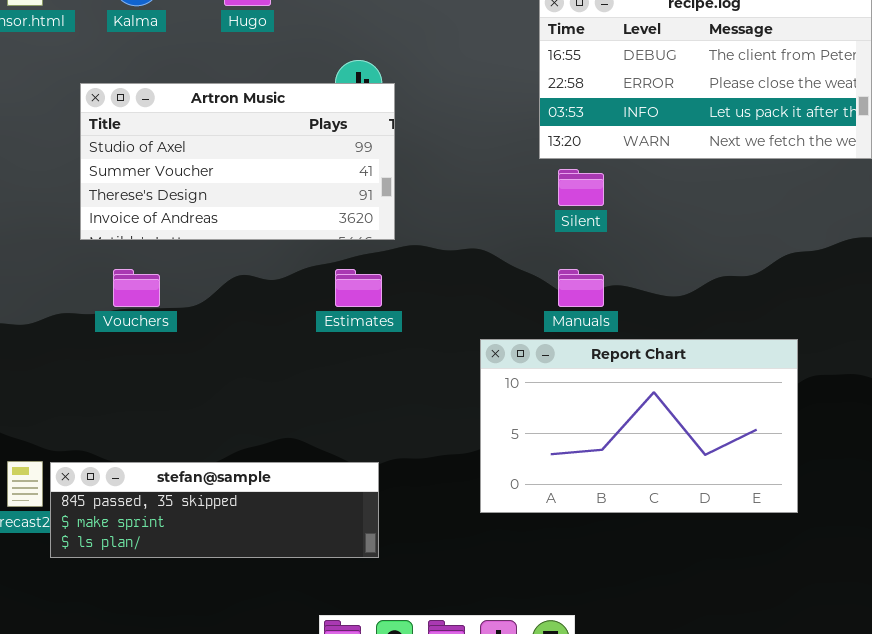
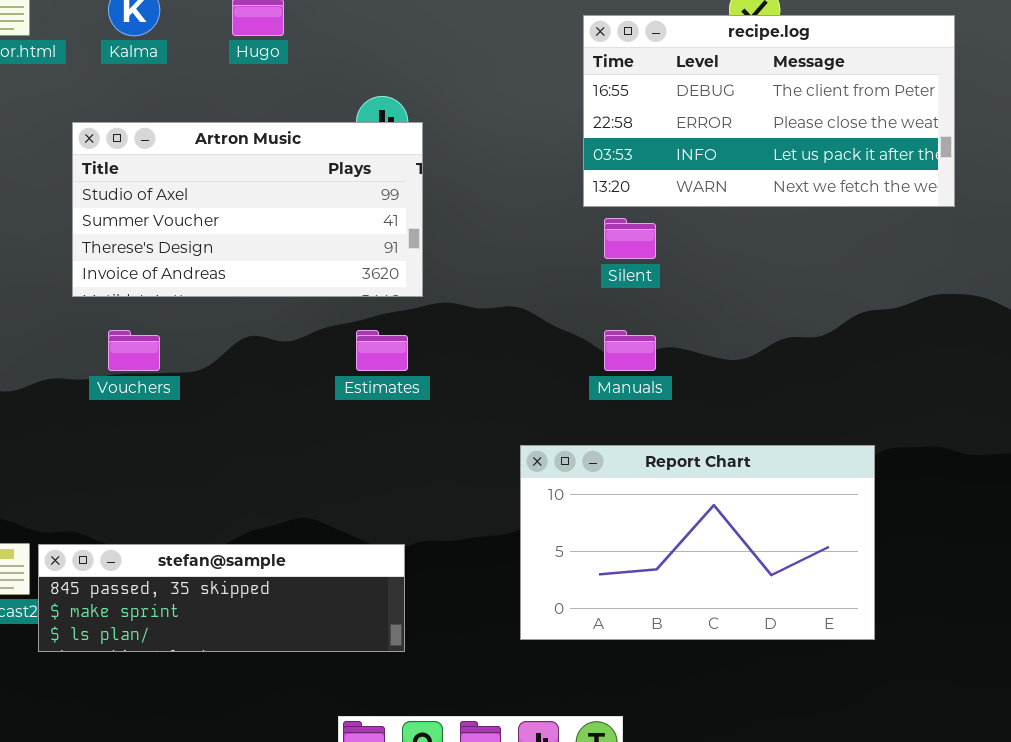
Report Chart: [480,339,798,513] -> [520,445,875,640], moved

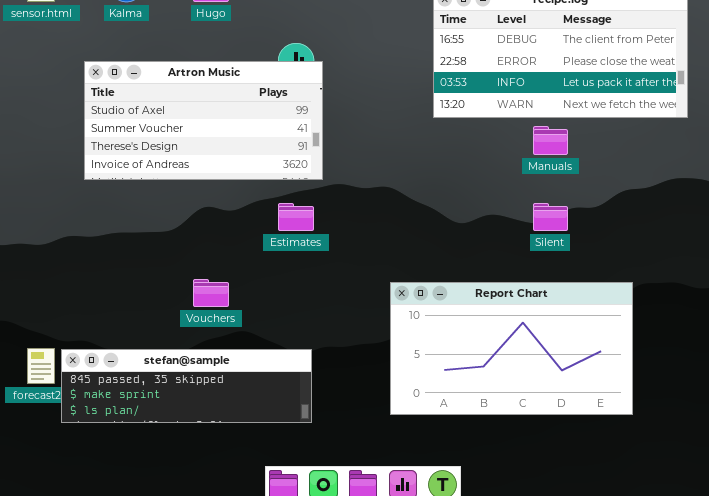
Silent: [604,218,656,259] -> [533,203,568,231], moved
Vouchers: [108,330,160,371] -> [193,279,229,307], moved
Manuals: [604,330,656,371] -> [533,126,568,155], moved

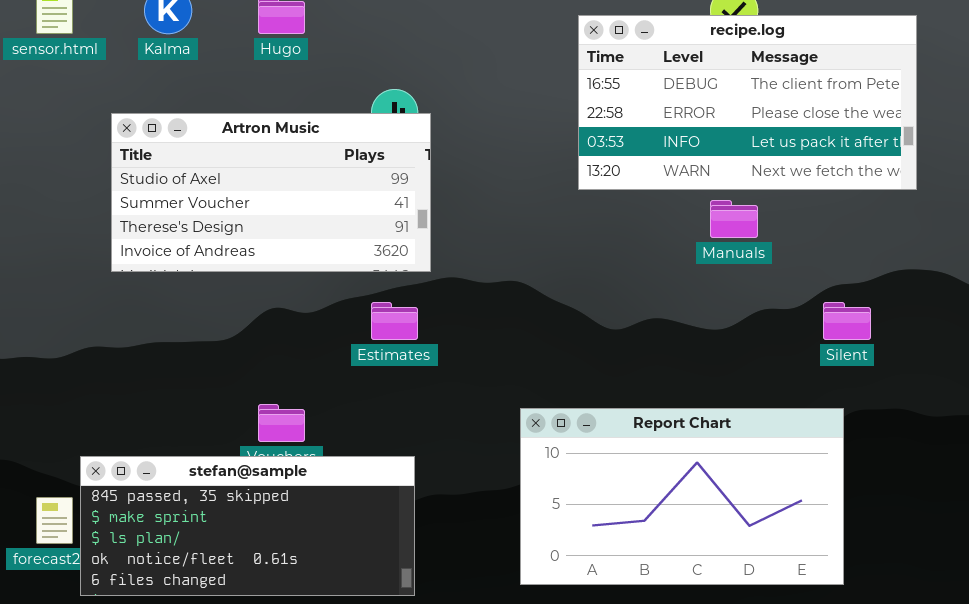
Silent: [533,203,568,231] -> [823,302,871,340], moved
stefan@sample: [61,349,312,423] -> [80,456,415,596], resized

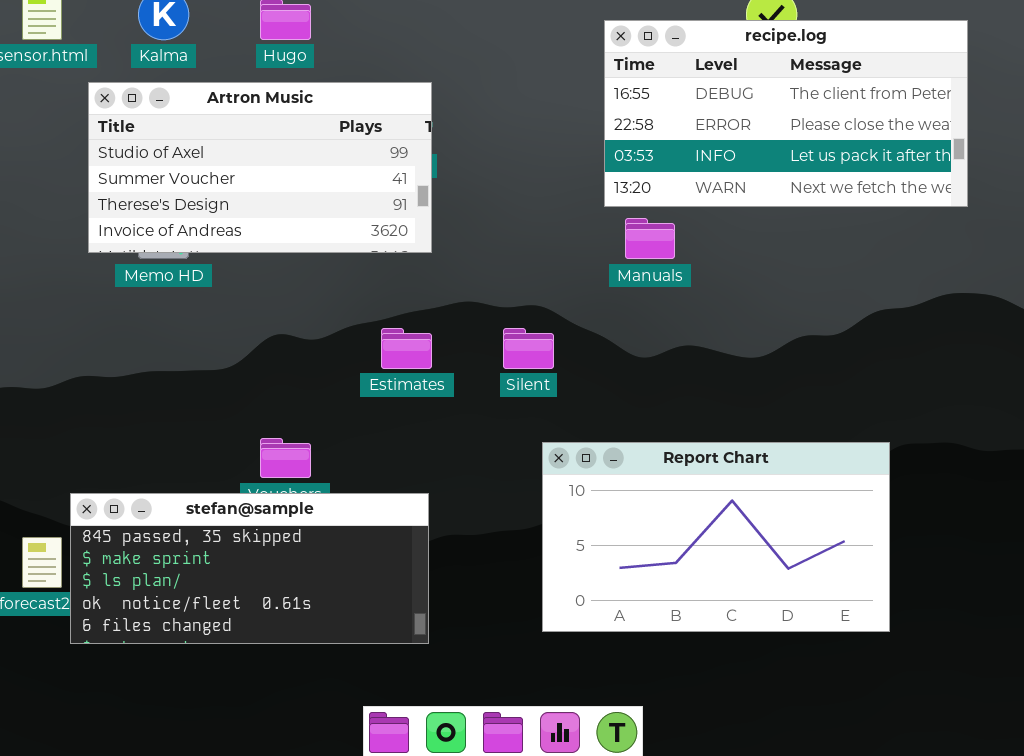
Artron Music: [111,113,431,272] -> [88,82,432,253], moved
Manuals: [710,200,758,238] -> [625,218,675,259], moved
Silent: [823,302,871,340] -> [503,328,554,369], moved

